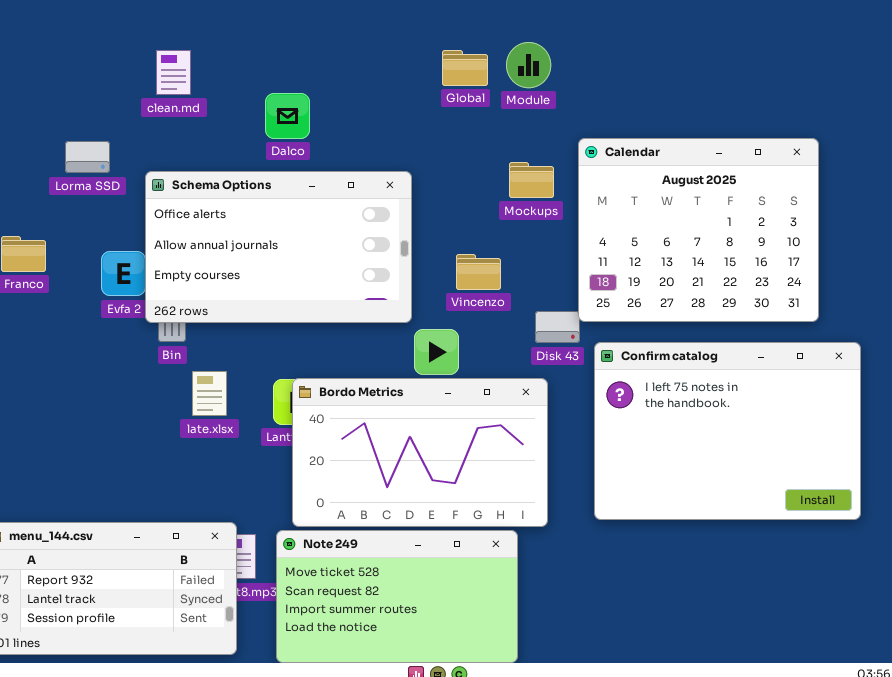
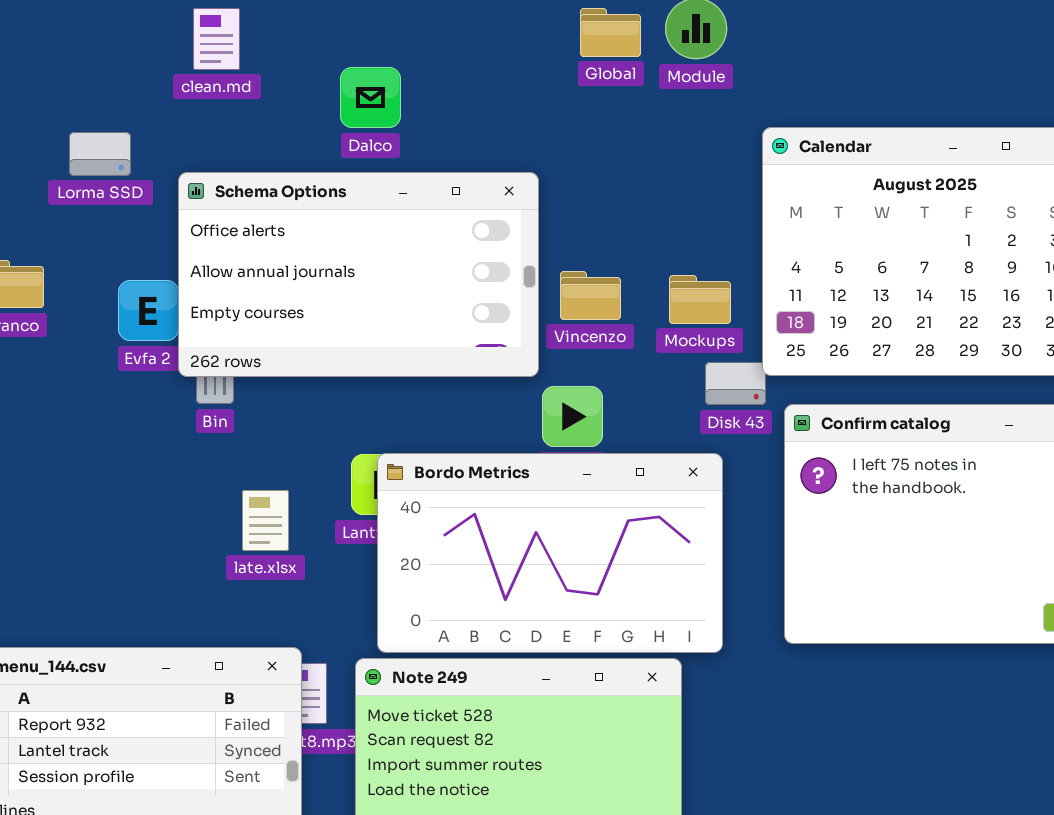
Mockups: [509,162,554,198] -> [669,275,731,324], moved
Vincenzo: [456,254,501,290] -> [560,271,621,320], moved
late.xlsx: [192,371,227,416] -> [242,490,289,551], moved

